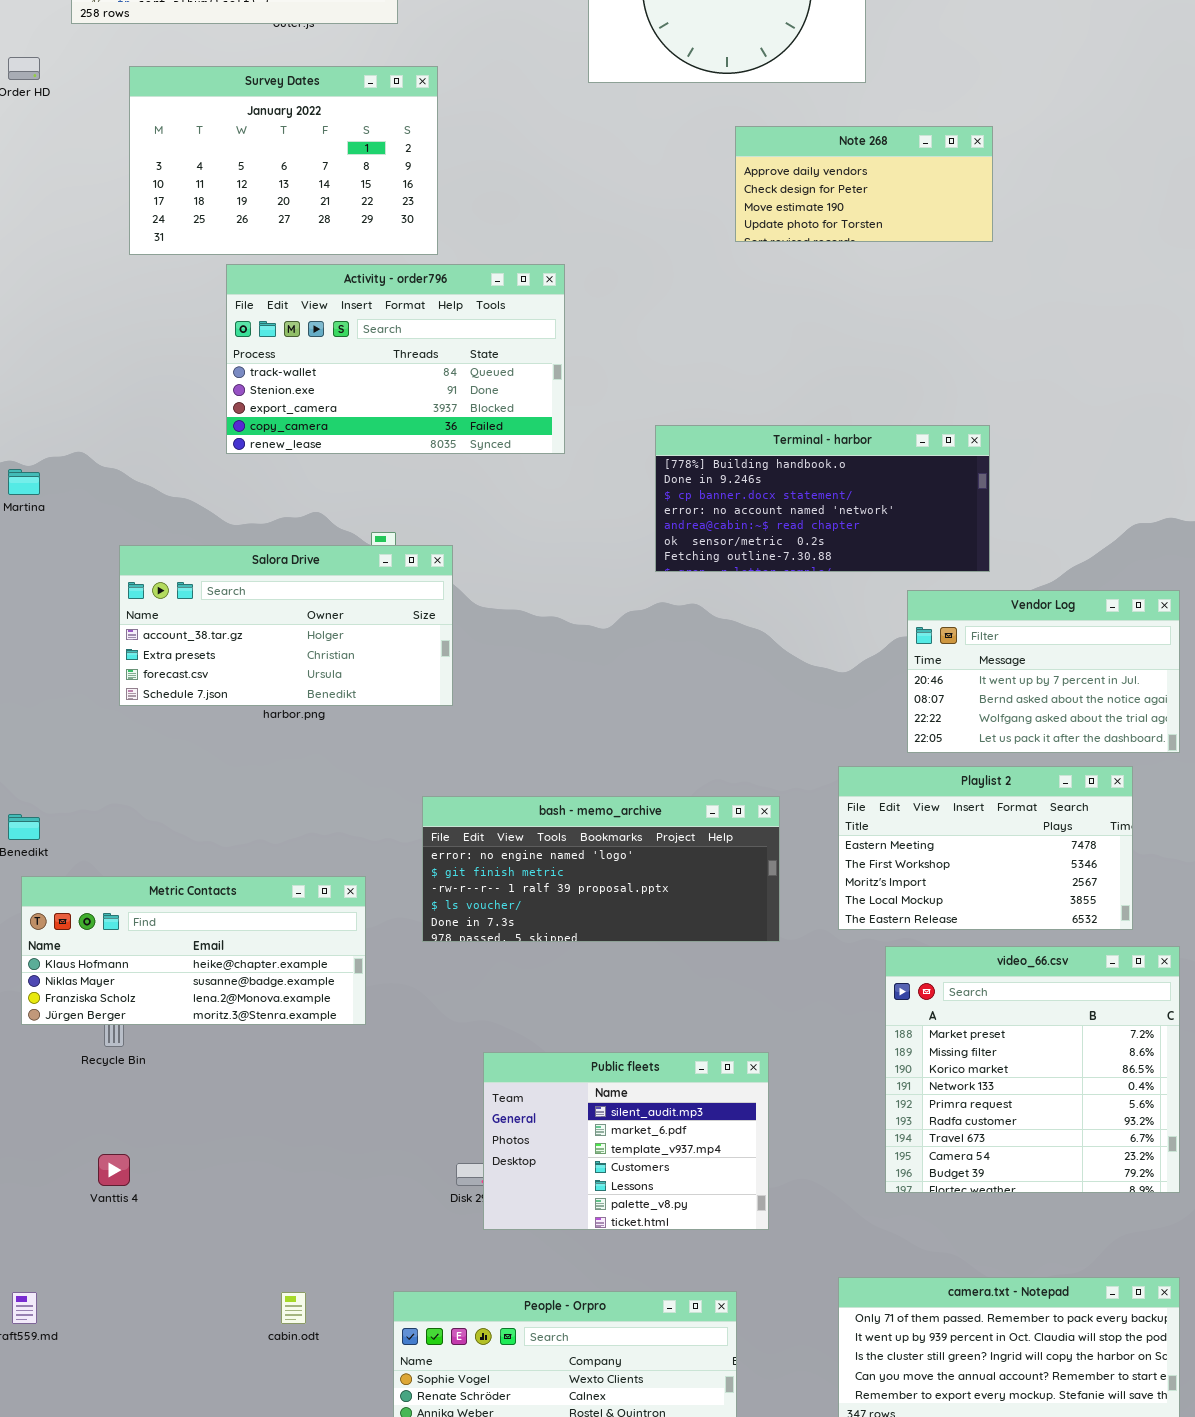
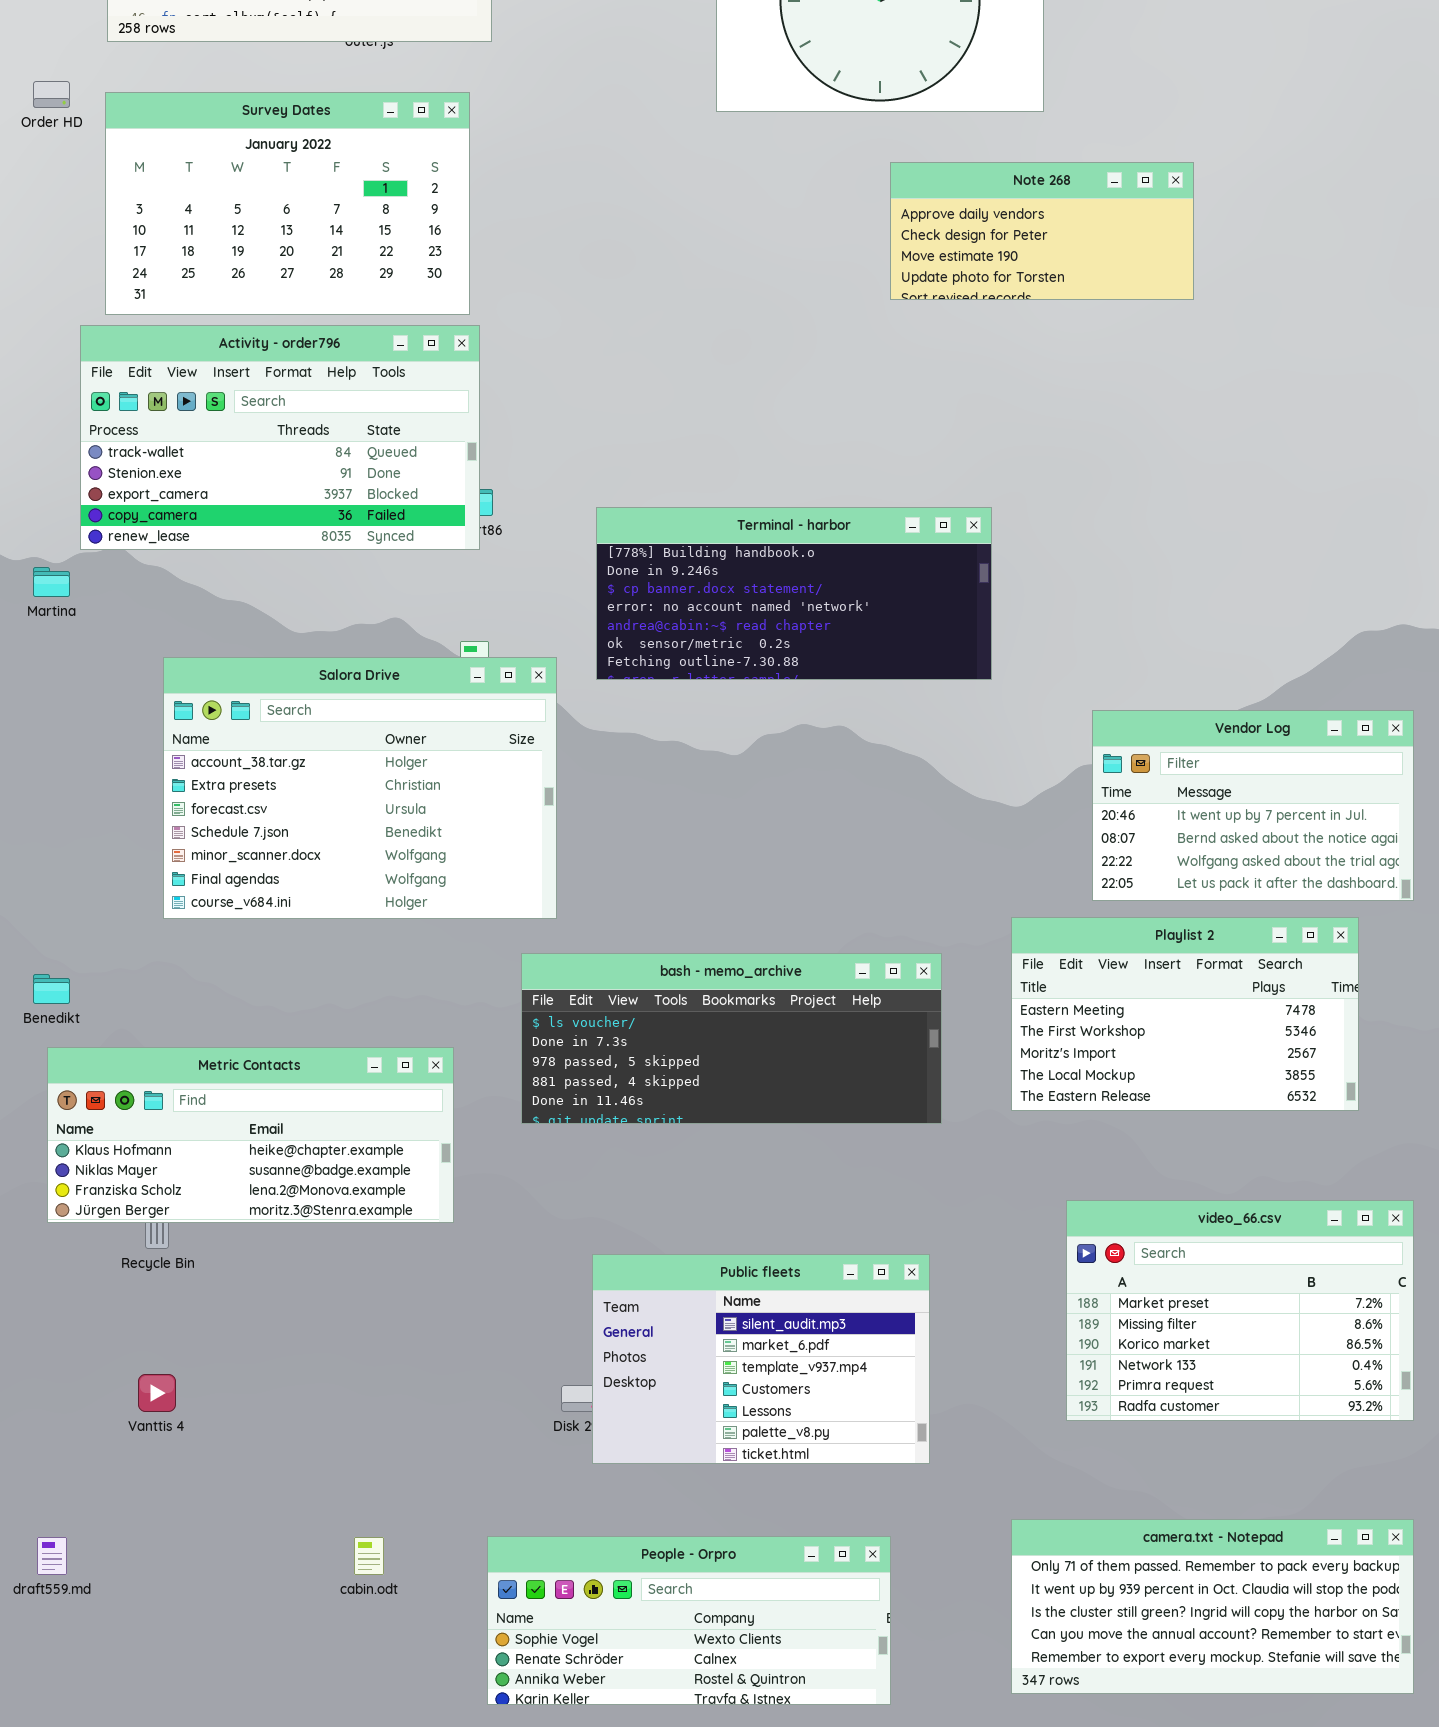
Survey Dates: [129,66,438,255] -> [105,92,470,315], moved
Activity - order796: [226,264,565,454] -> [80,325,480,550], moved
Terminal - harbor: [655,425,990,572] -> [596,507,992,680], moved
Salora Drive: [119,545,453,706] -> [163,657,557,919], resized
bash - memo_archive: [422,796,780,942] -> [521,953,942,1124], scrolled down 3 rows
video_66.csv: [885,946,1180,1193] -> [1066,1200,1414,1421], resized

